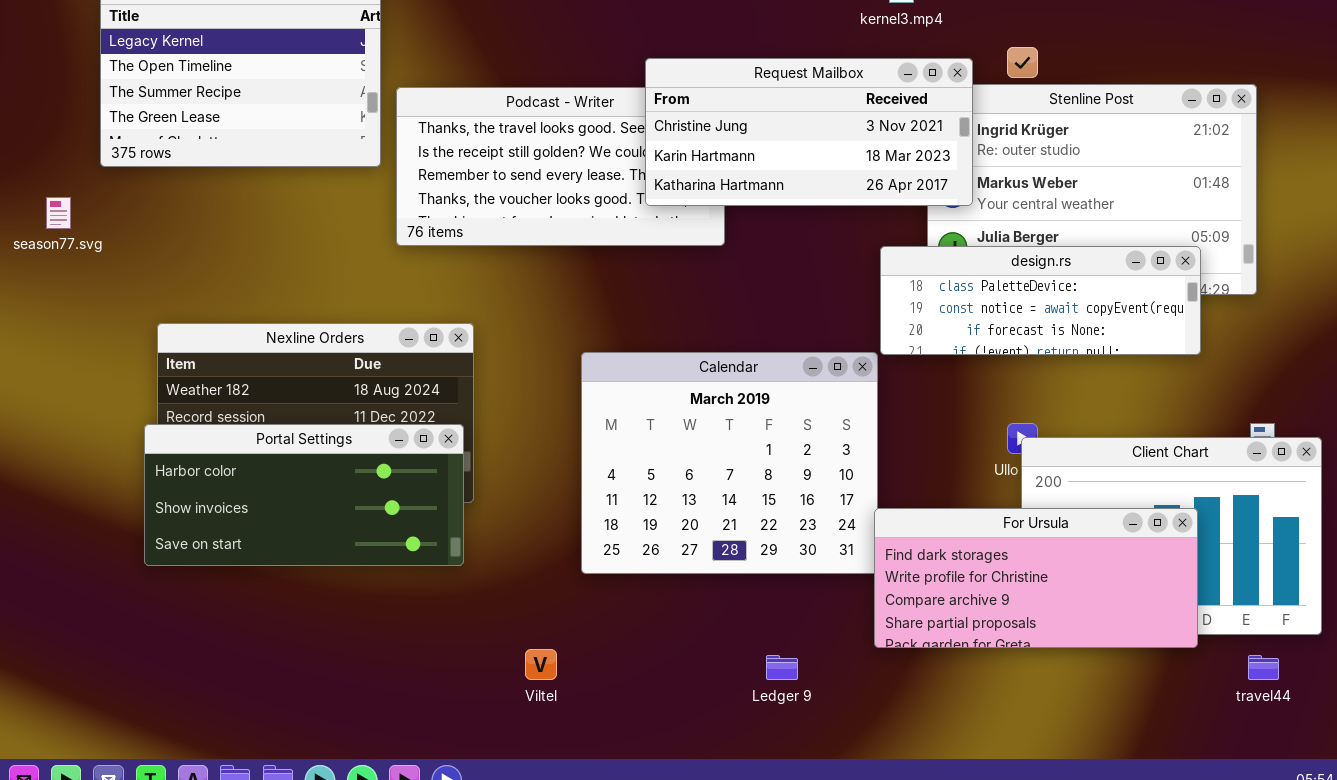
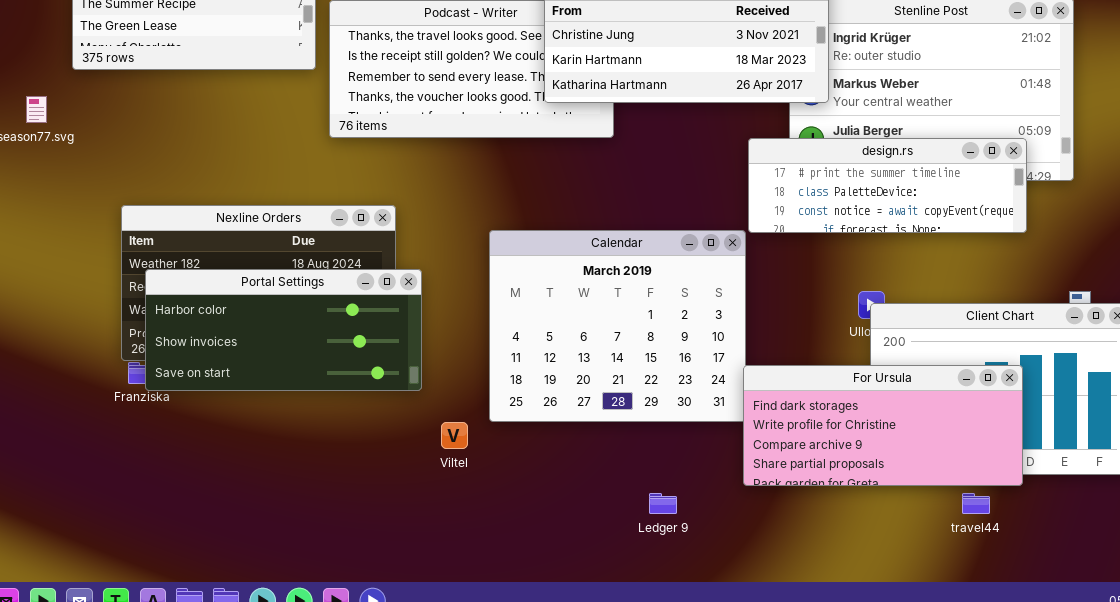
design.rs: [880,246,1201,355] -> [748,138,1027,233], scrolled up 1 row
Portal Settings: [144,424,464,566] -> [145,269,422,391], moved
Viltel: [525,649,557,680] -> [441,422,468,449], moved
travel44: [1248,655,1279,680] -> [962,493,990,514], moved

